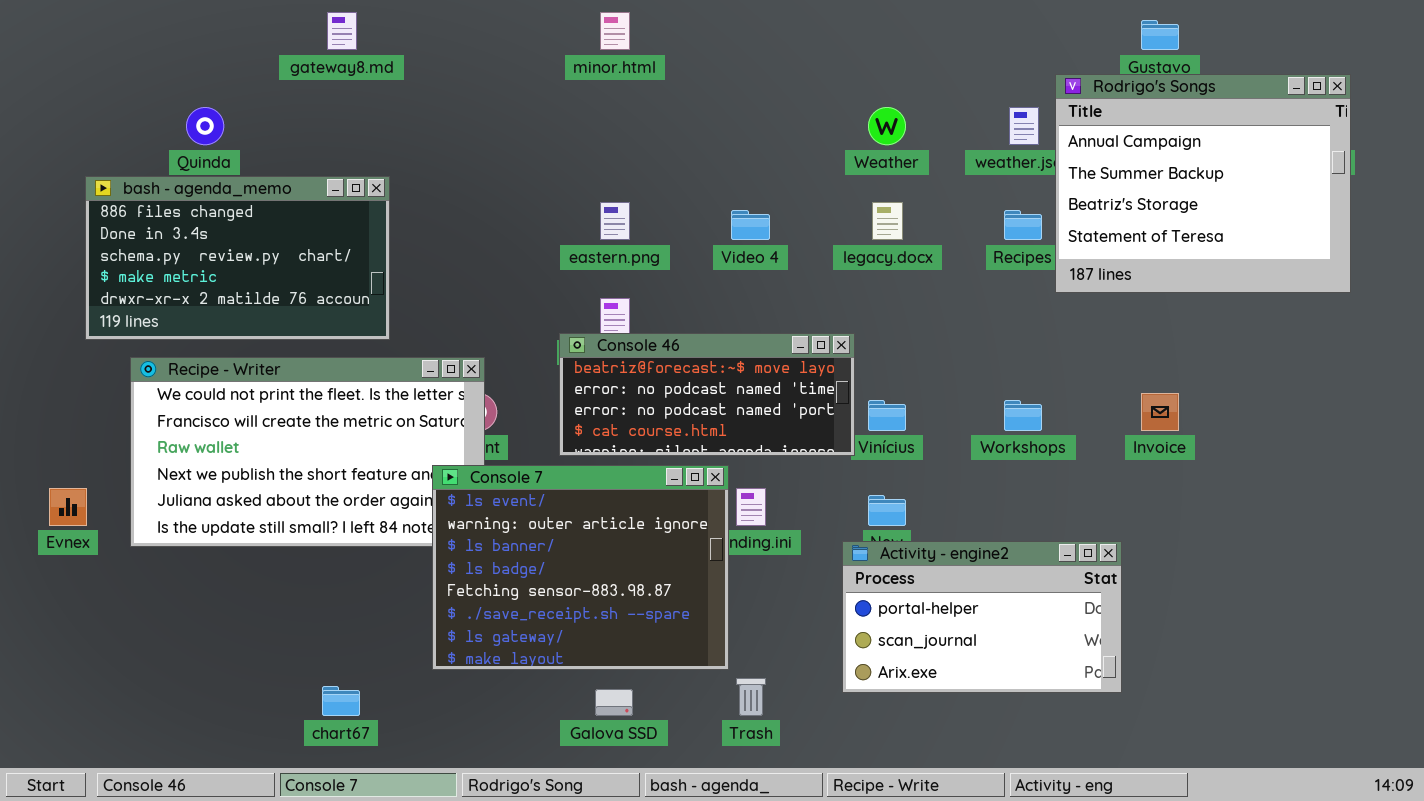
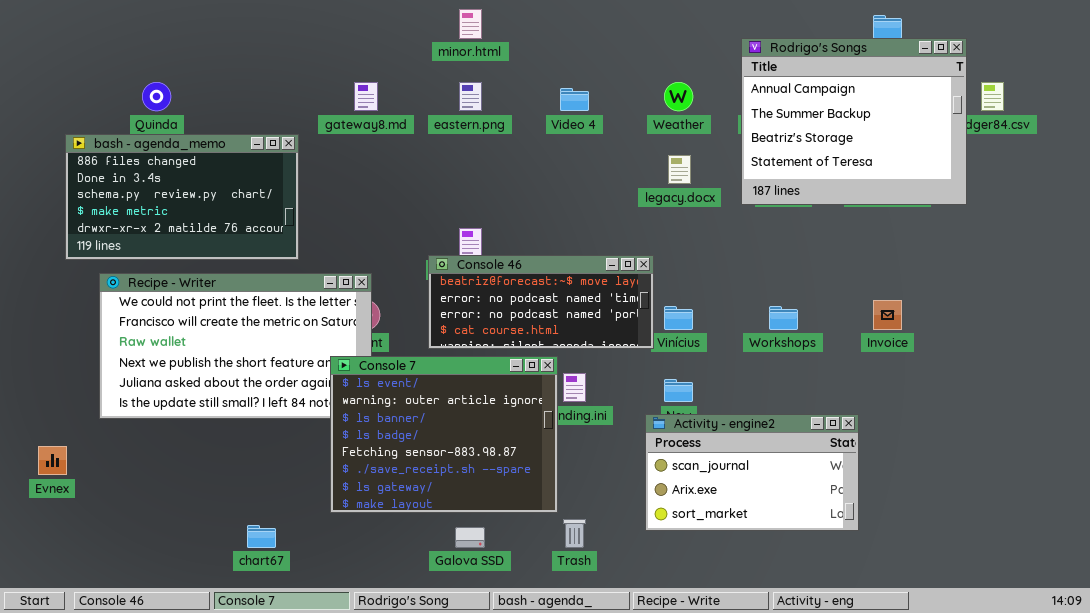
gateway8.md: [327,12,357,50] -> [354,82,378,111], moved
Rodrigo's Songs: [1055,74,1351,293] -> [741,38,967,205], moved
eastern.png: [600,202,630,240] -> [459,82,482,111], moved
Video 4: [731,210,770,240] -> [560,88,589,111], moved
Evnex: [49,488,87,526] -> [38,446,67,475], moved
Activity - engine2: [842,541,1122,693] -> [645,414,859,531], scrolled down 1 row

